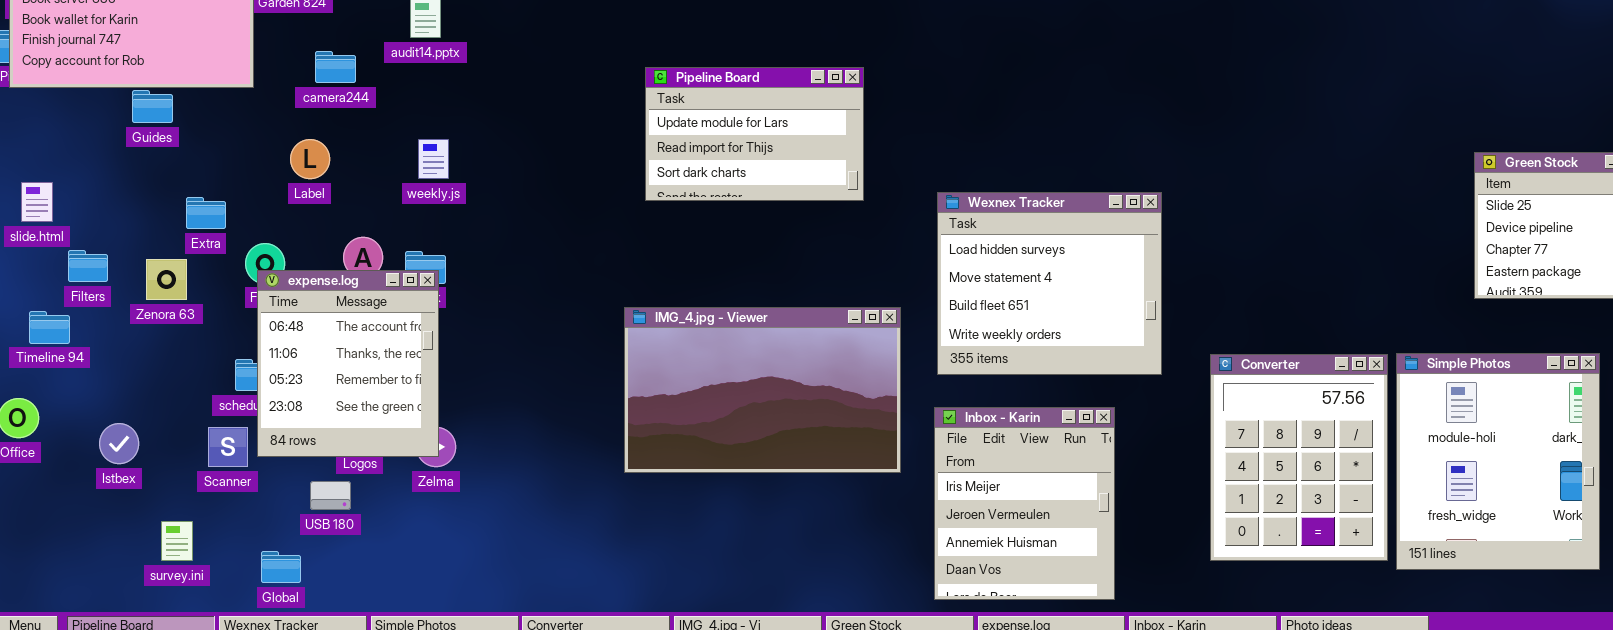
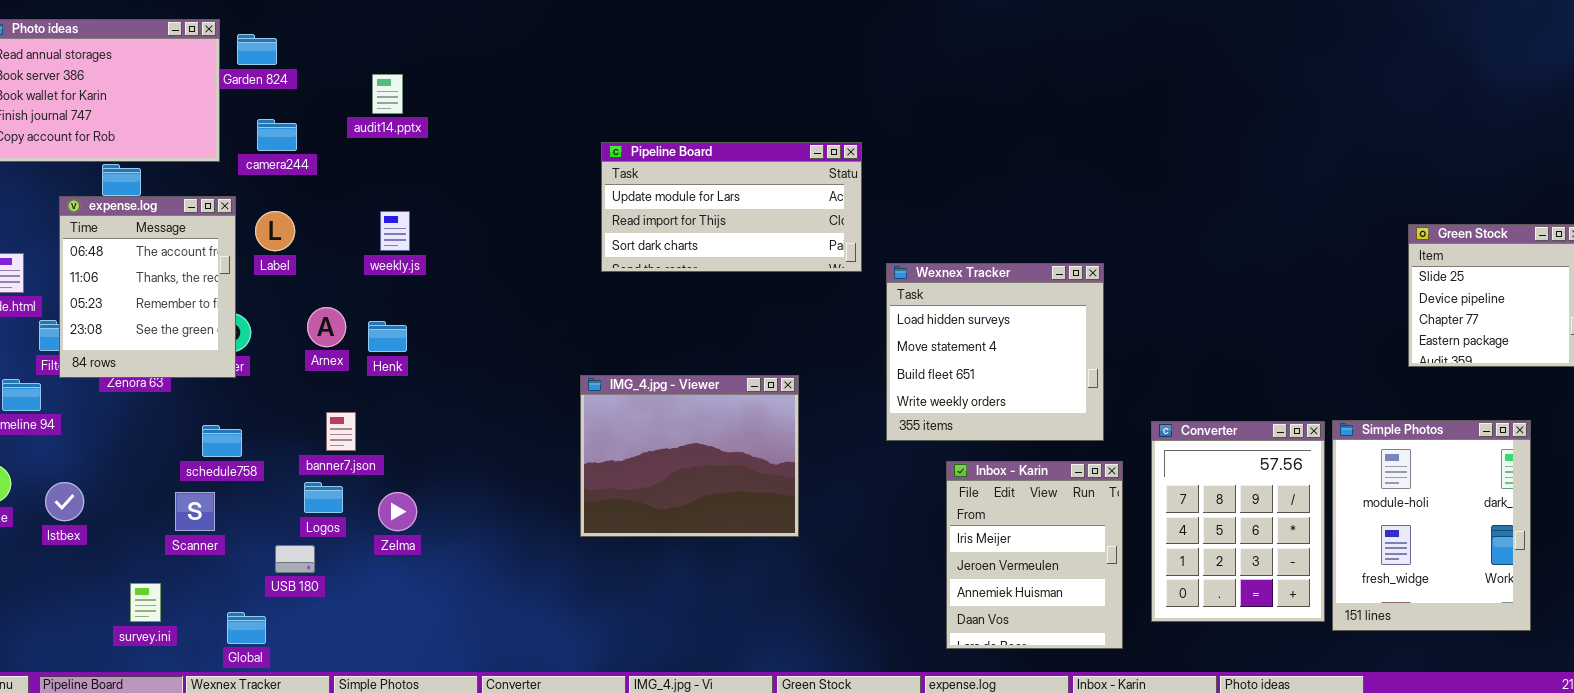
camera244: [315,51,356,83] -> [257,119,297,151], moved
Pipeline Board: [645,67,864,201] -> [601,142,862,272], resized
expense.log: [257,270,439,457] -> [59,196,236,378], moved
IMG_4.jpg - Viewer: [624,307,901,473] -> [580,375,799,537], resized
Inbox - Karin: [934,407,1115,600] -> [946,461,1123,649], moved
Istbex: [99,423,139,464] -> [45,482,84,521], moved

